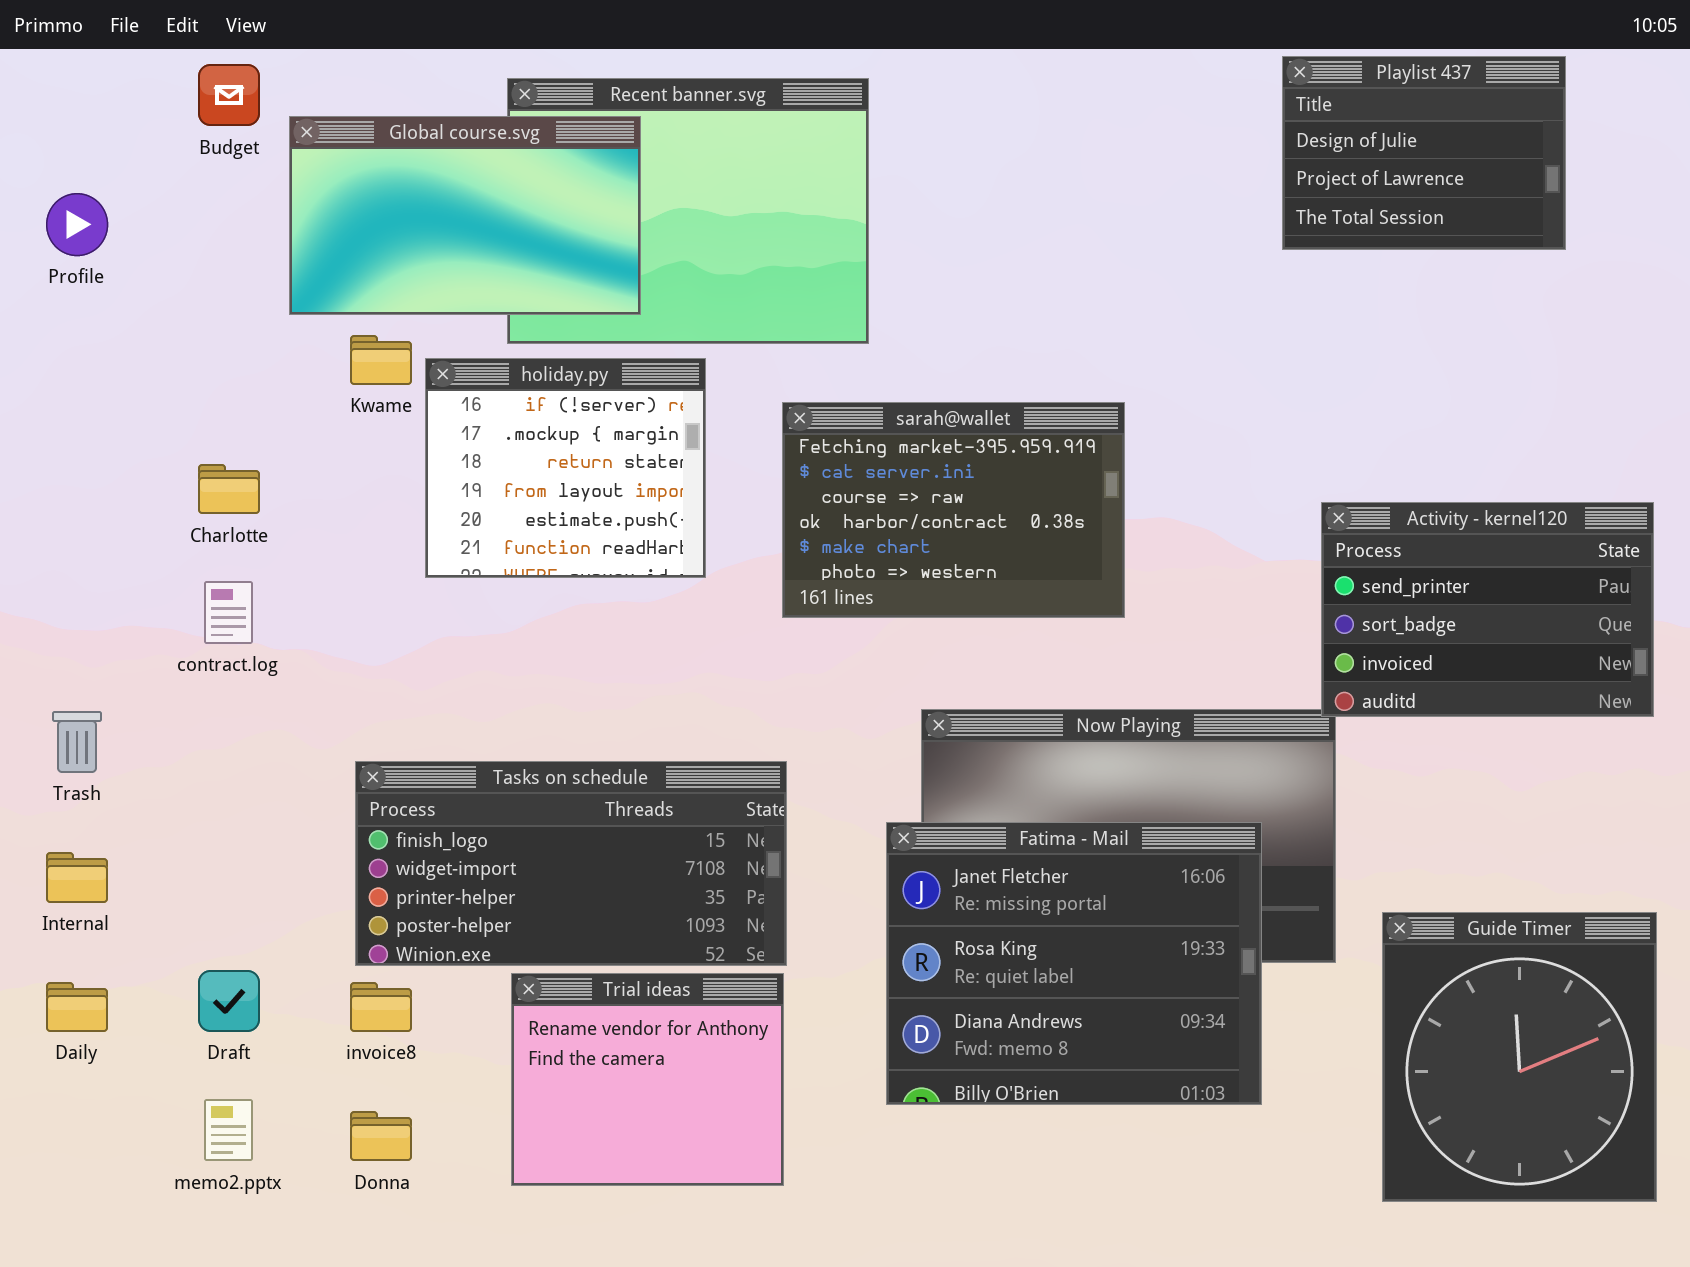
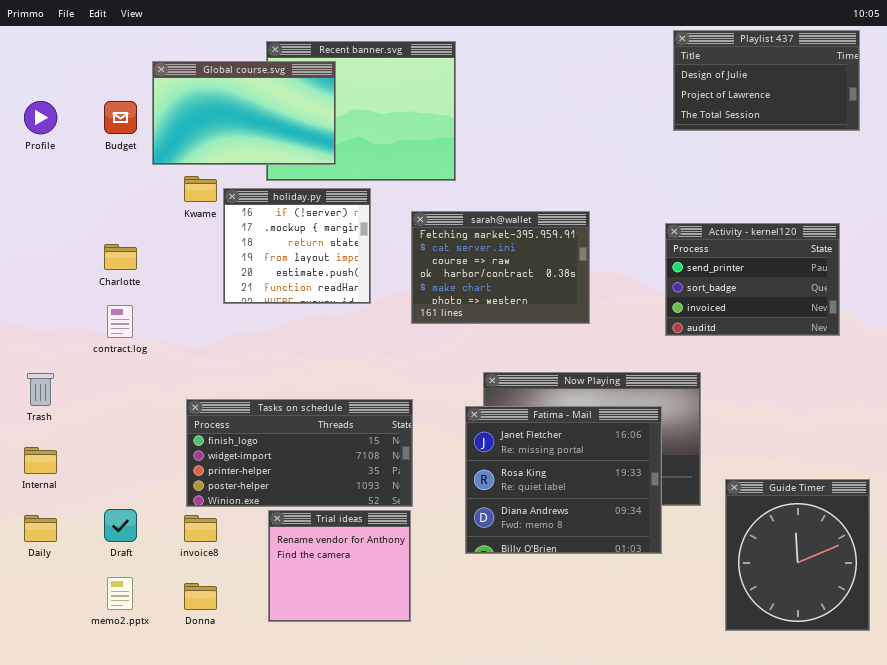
Playlist 437: [1282,56,1566,250] -> [673,30,860,131], resized
Budget: [198,64,260,126] -> [104,101,137,134], moved
Activity - kernel120: [1321,502,1654,717] -> [665,223,840,336], moved
Fatima - Mail: [886,822,1262,1105] -> [465,406,662,554], moved

